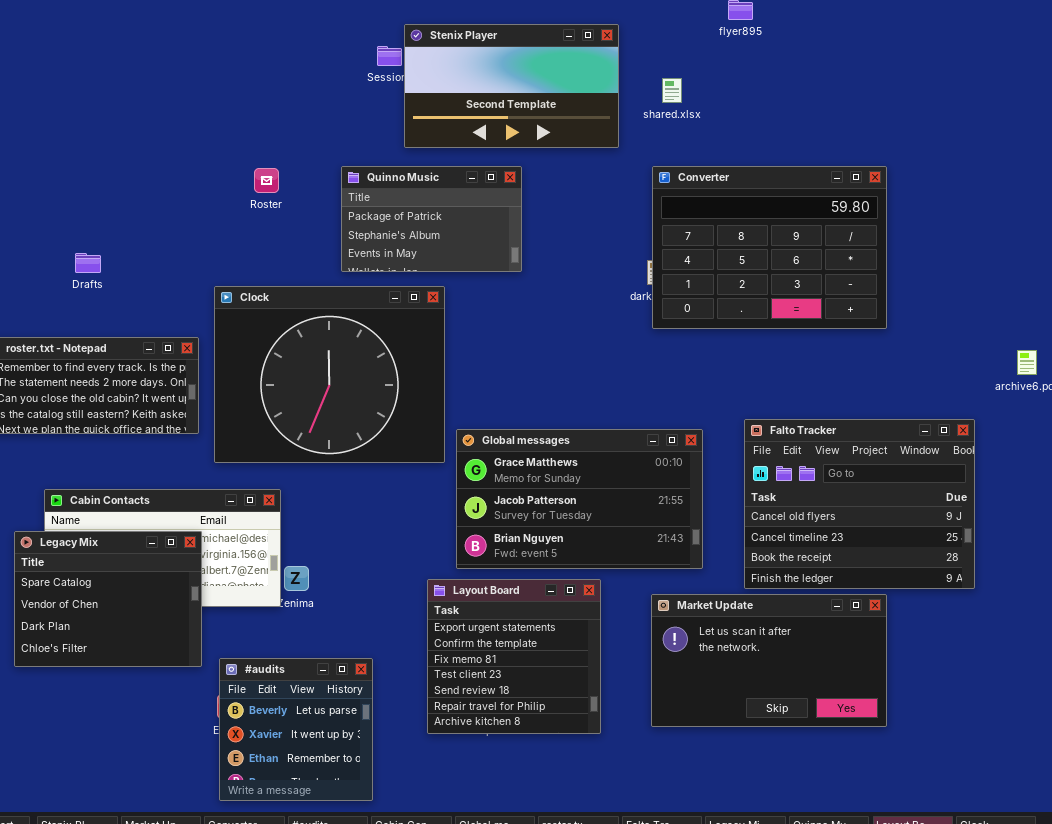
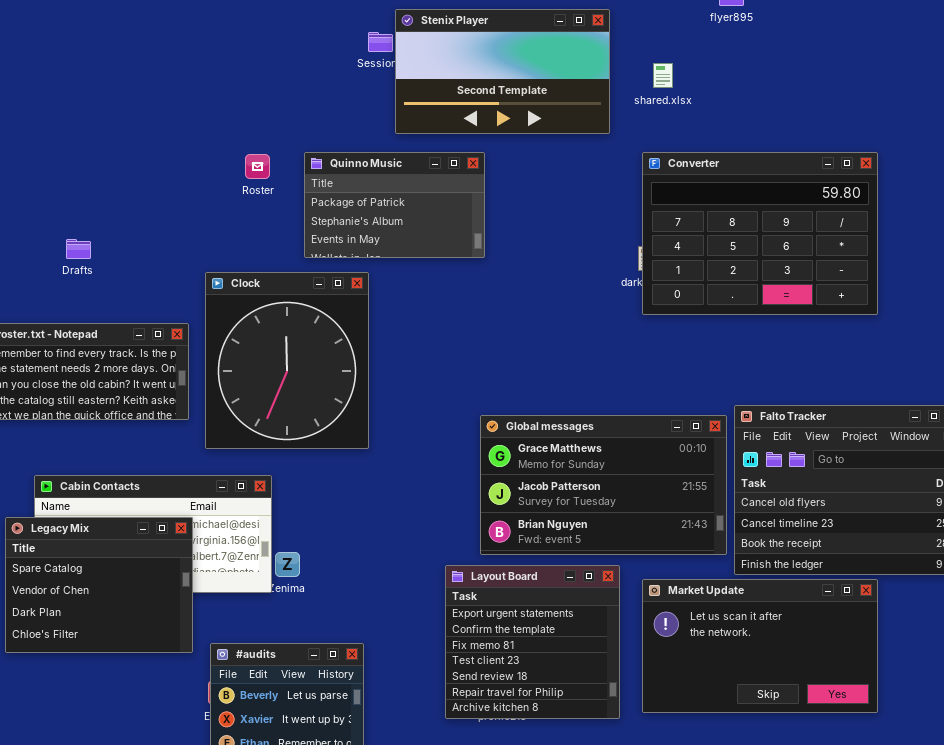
Quinno Music: [341,166,522,272] -> [304,152,485,258], moved
Clock: [214,286,445,463] -> [205,272,369,449], resized
Global messages: [456,429,703,569] -> [480,415,727,555], moved
Layout Board: [427,579,601,734] -> [445,565,620,719], moved

